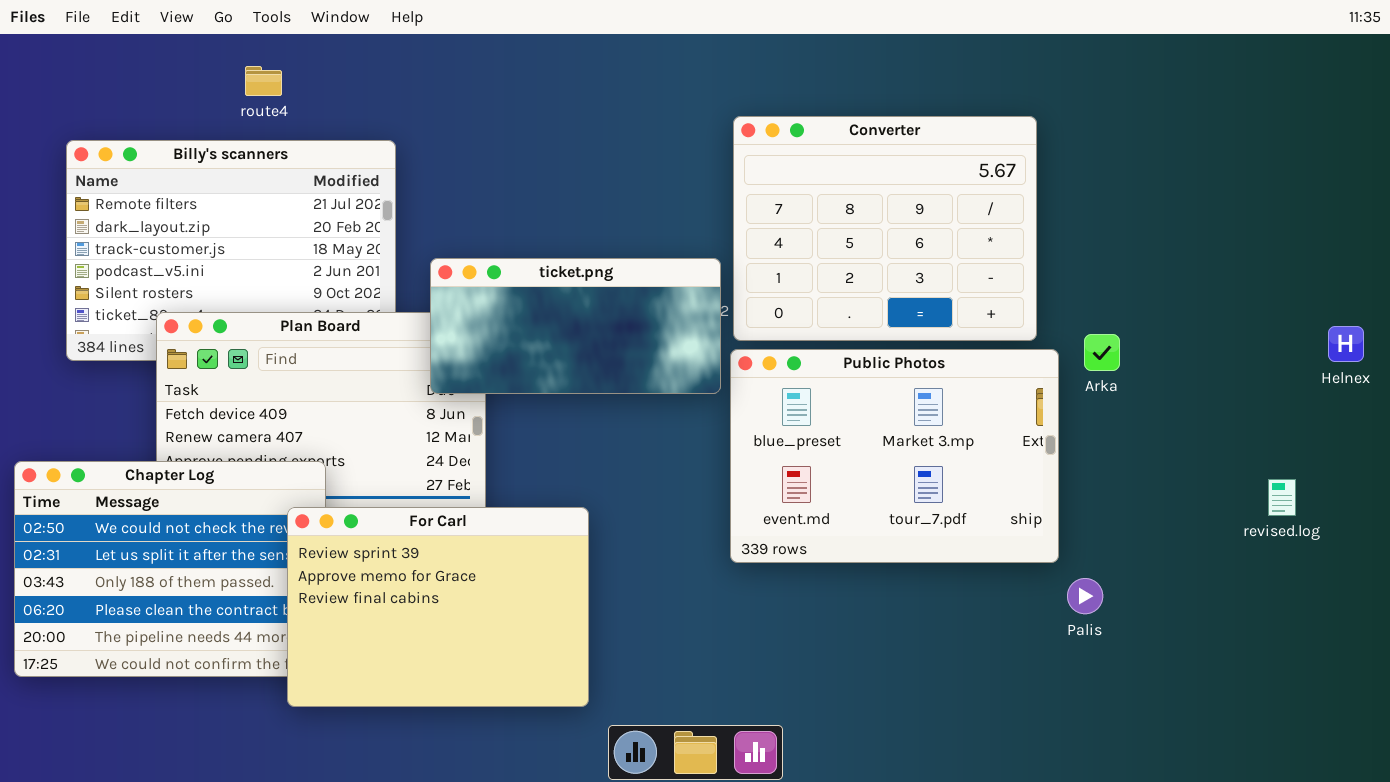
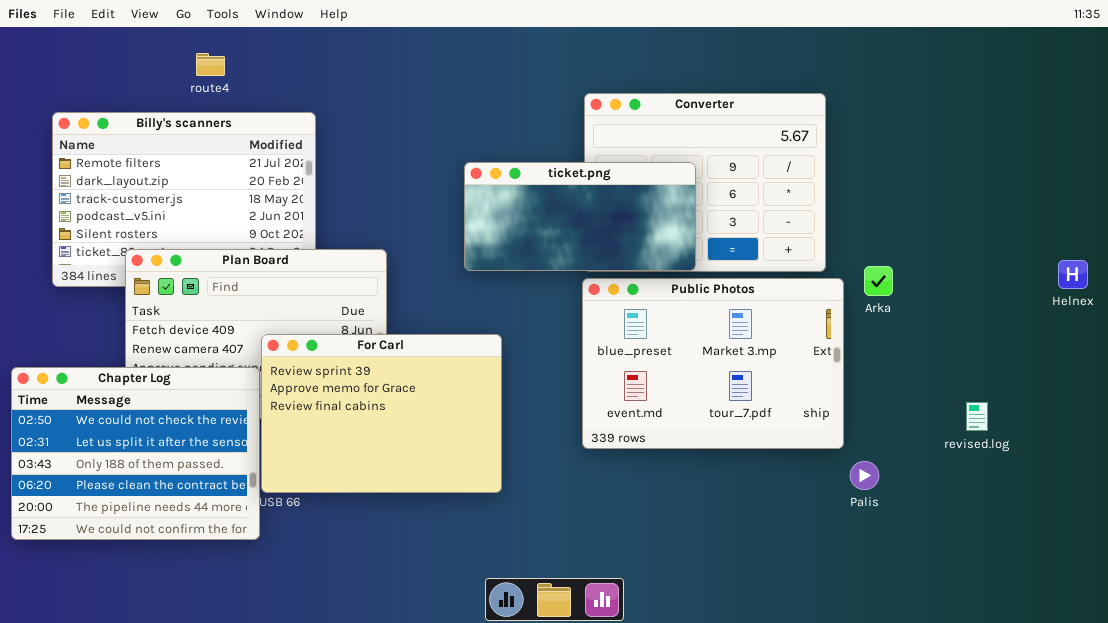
ticket.png: [430,258,721,394] -> [464,162,696,271], moved
revised.log: [1268,479,1296,516] -> [966,402,988,431], moved
For Carl: [287,507,589,707] -> [261,334,502,493], moved

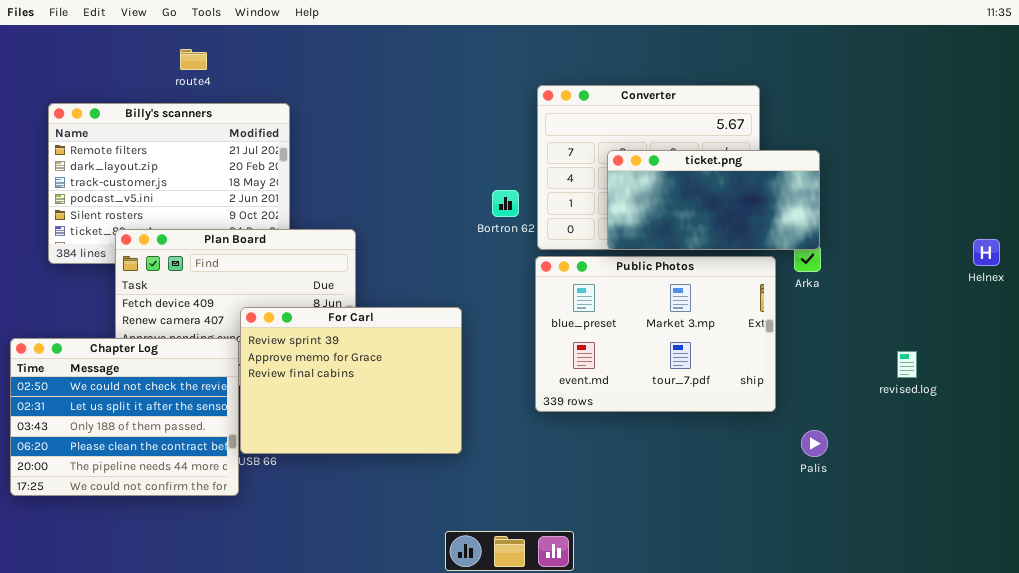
ticket.png: [464,162,696,271] -> [607,150,820,250], moved
revised.log: [966,402,988,431] -> [897,351,917,378], moved
Palis: [850,461,879,490] -> [801,430,828,457], moved

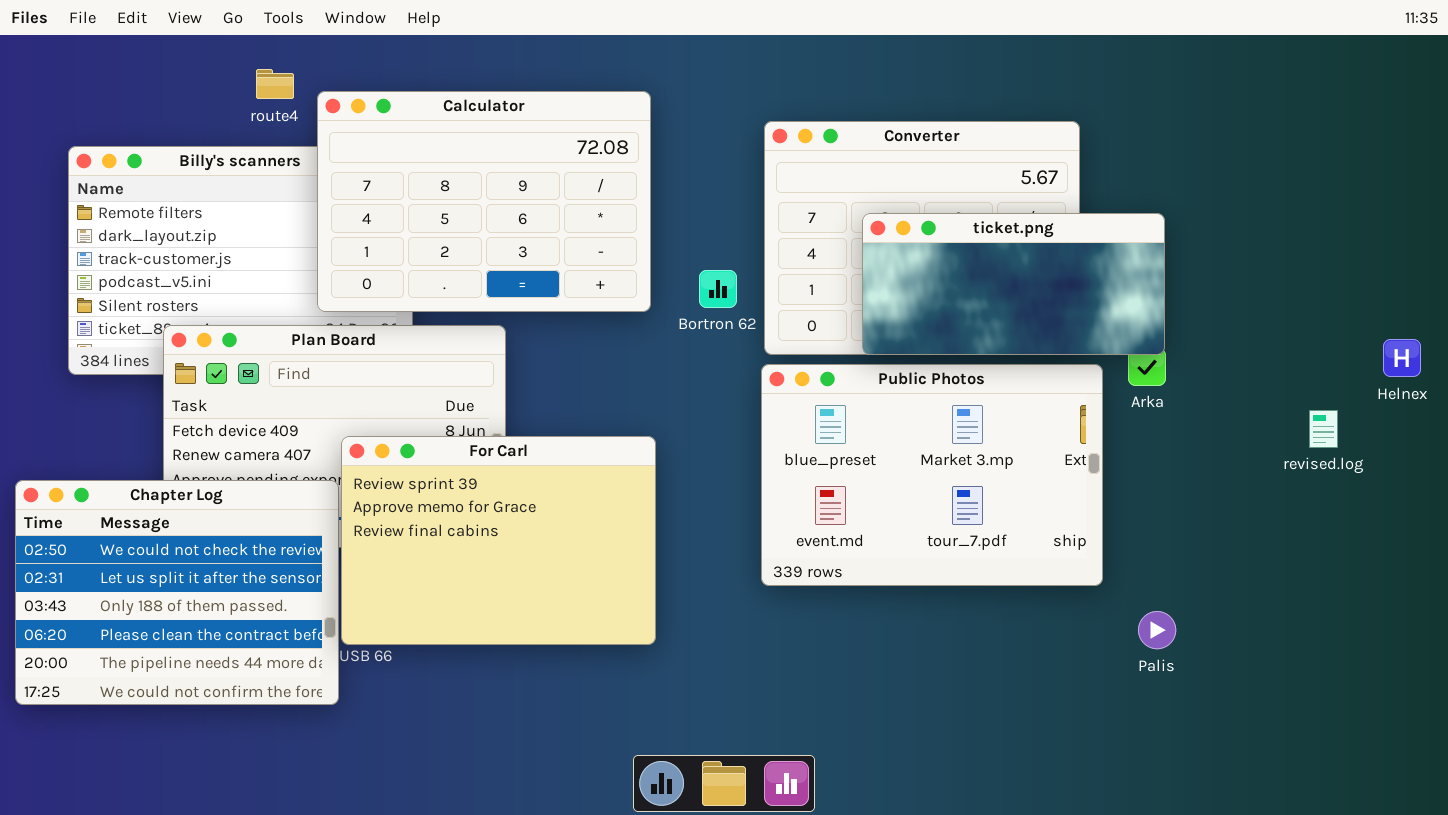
Calculator: none -> [317,91,651,312], opened
revised.log: [897,351,917,378] -> [1309,410,1338,448], moved

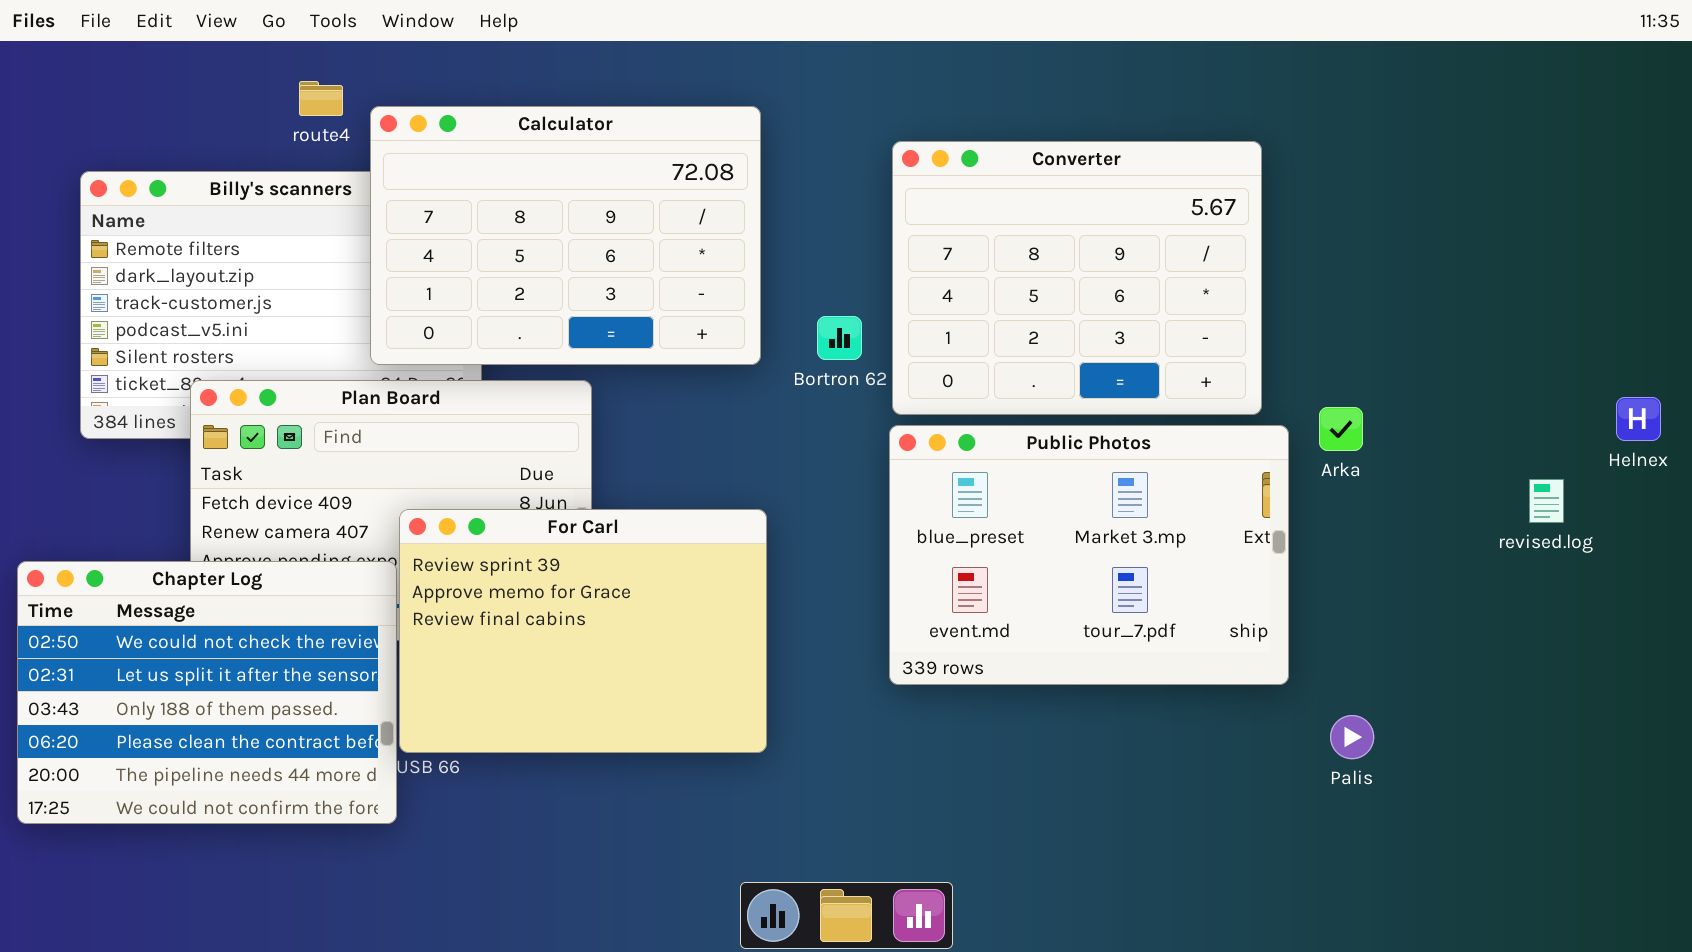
ticket.png: [862,213,1165,355] -> none, closed

